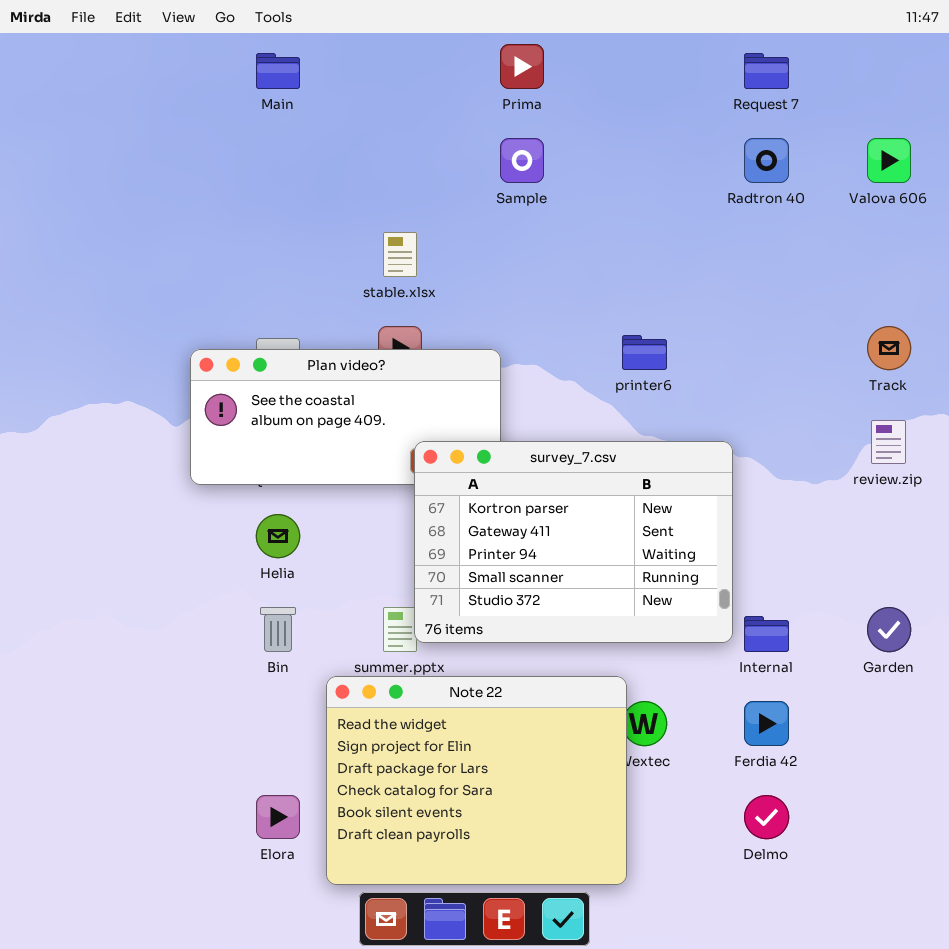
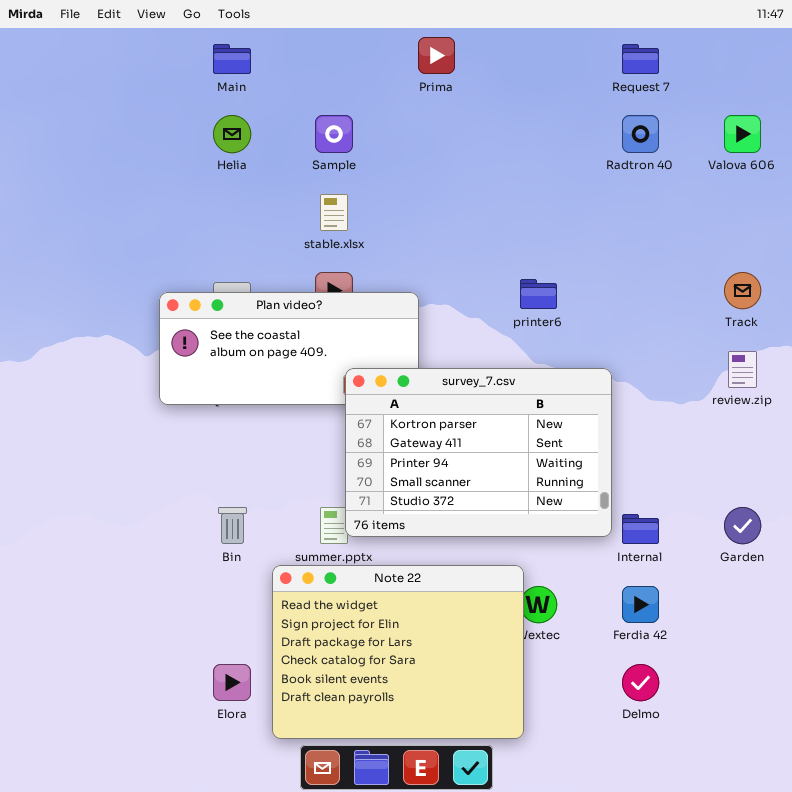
Sample: [500,138,544,183] -> [315,115,353,153], moved
Helia: [256,514,300,558] -> [213,115,251,153], moved

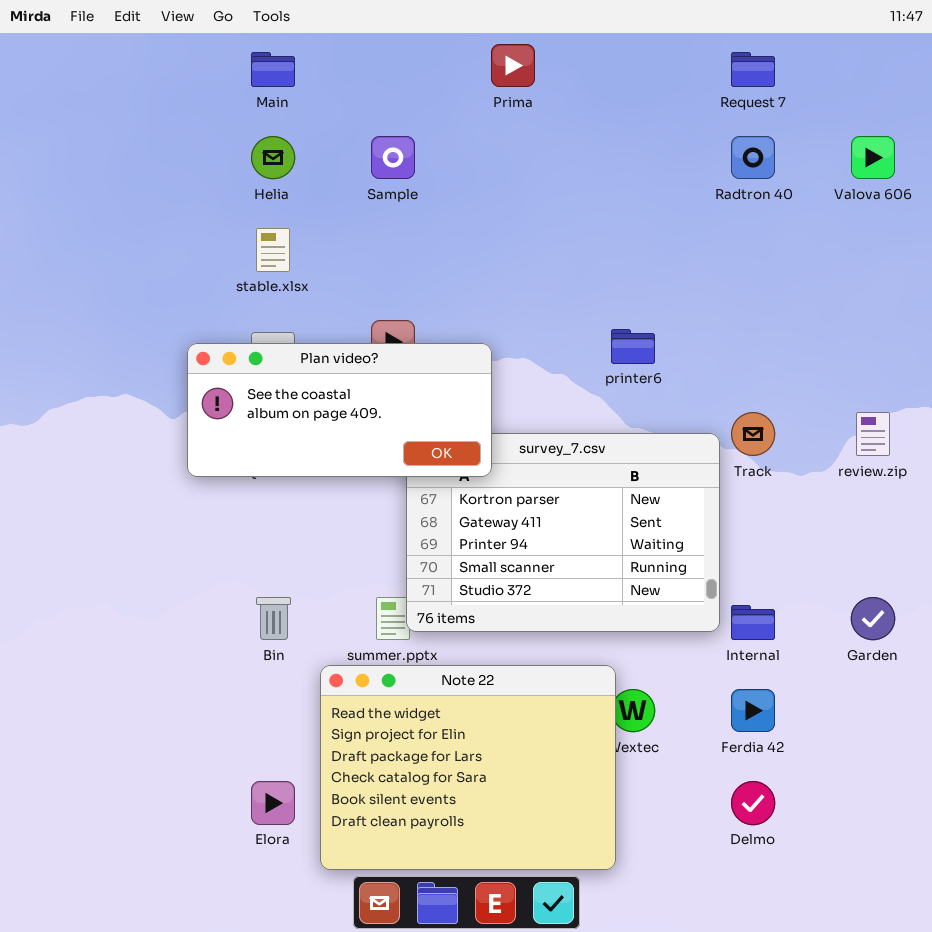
stable.xlsx: [320,194,348,231] -> [256,228,290,272], moved
Track: [724,272,761,309] -> [731,412,775,456], moved
Plan video?: [159,292,419,405] -> [187,343,492,477], raised

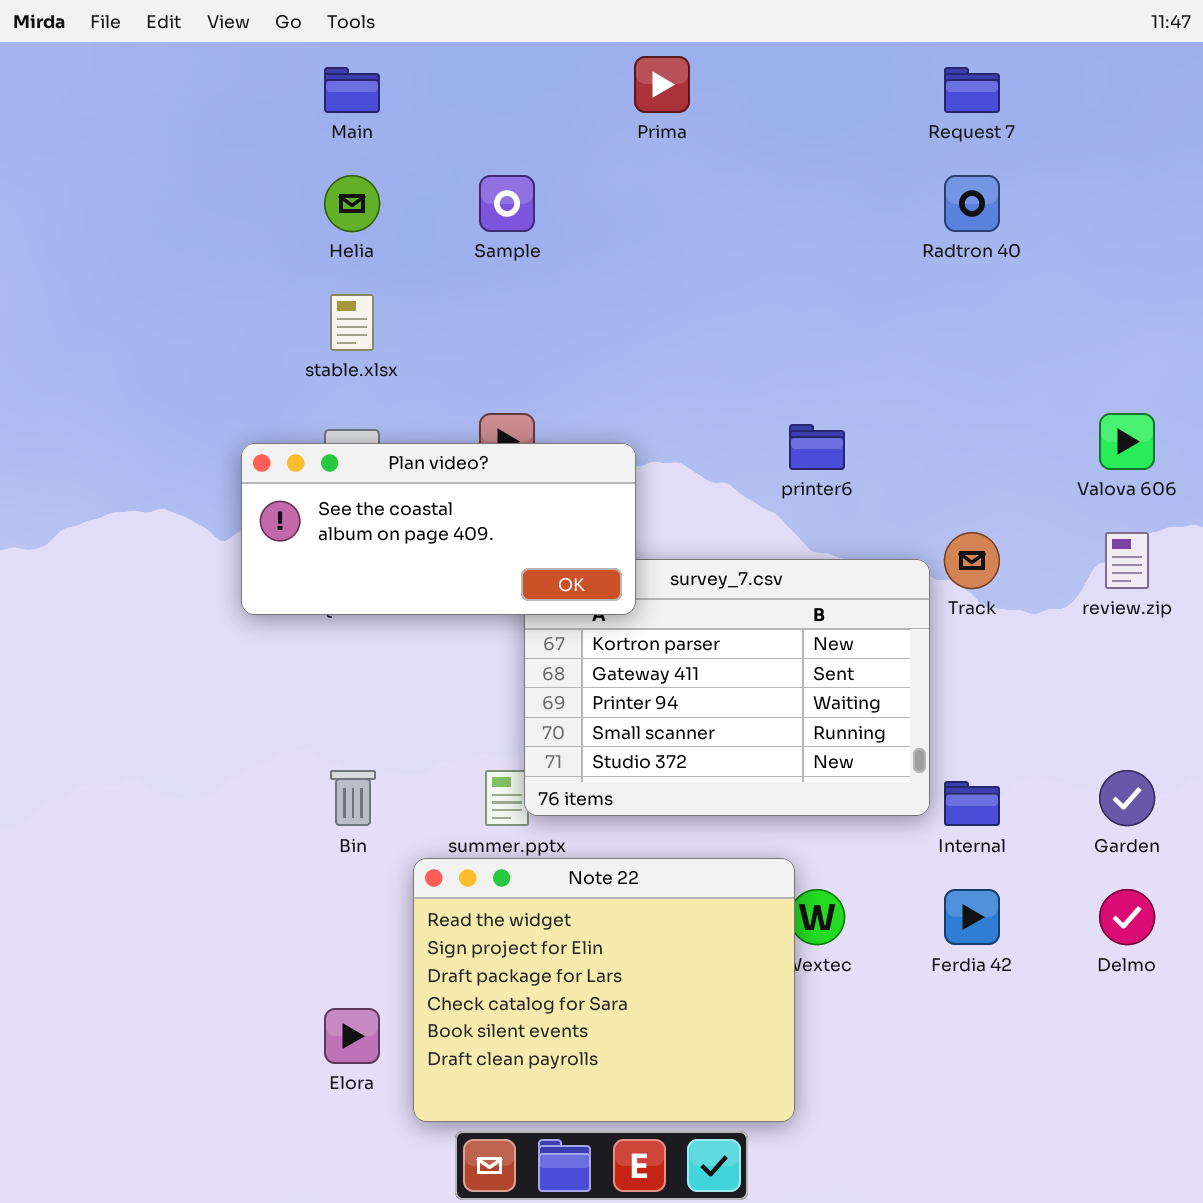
Valova 606: [851,136,895,179] -> [1099,413,1155,470], moved
Delmo: [731,781,775,825] -> [1099,889,1155,945], moved

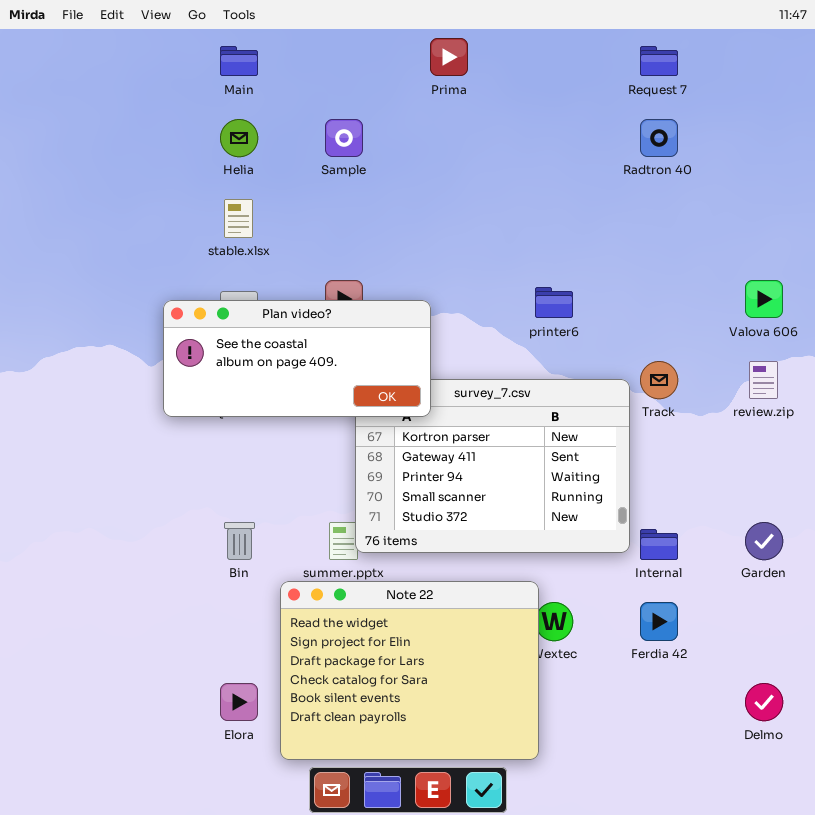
Delmo: [1099,889,1155,945] -> [745,683,783,721], moved

